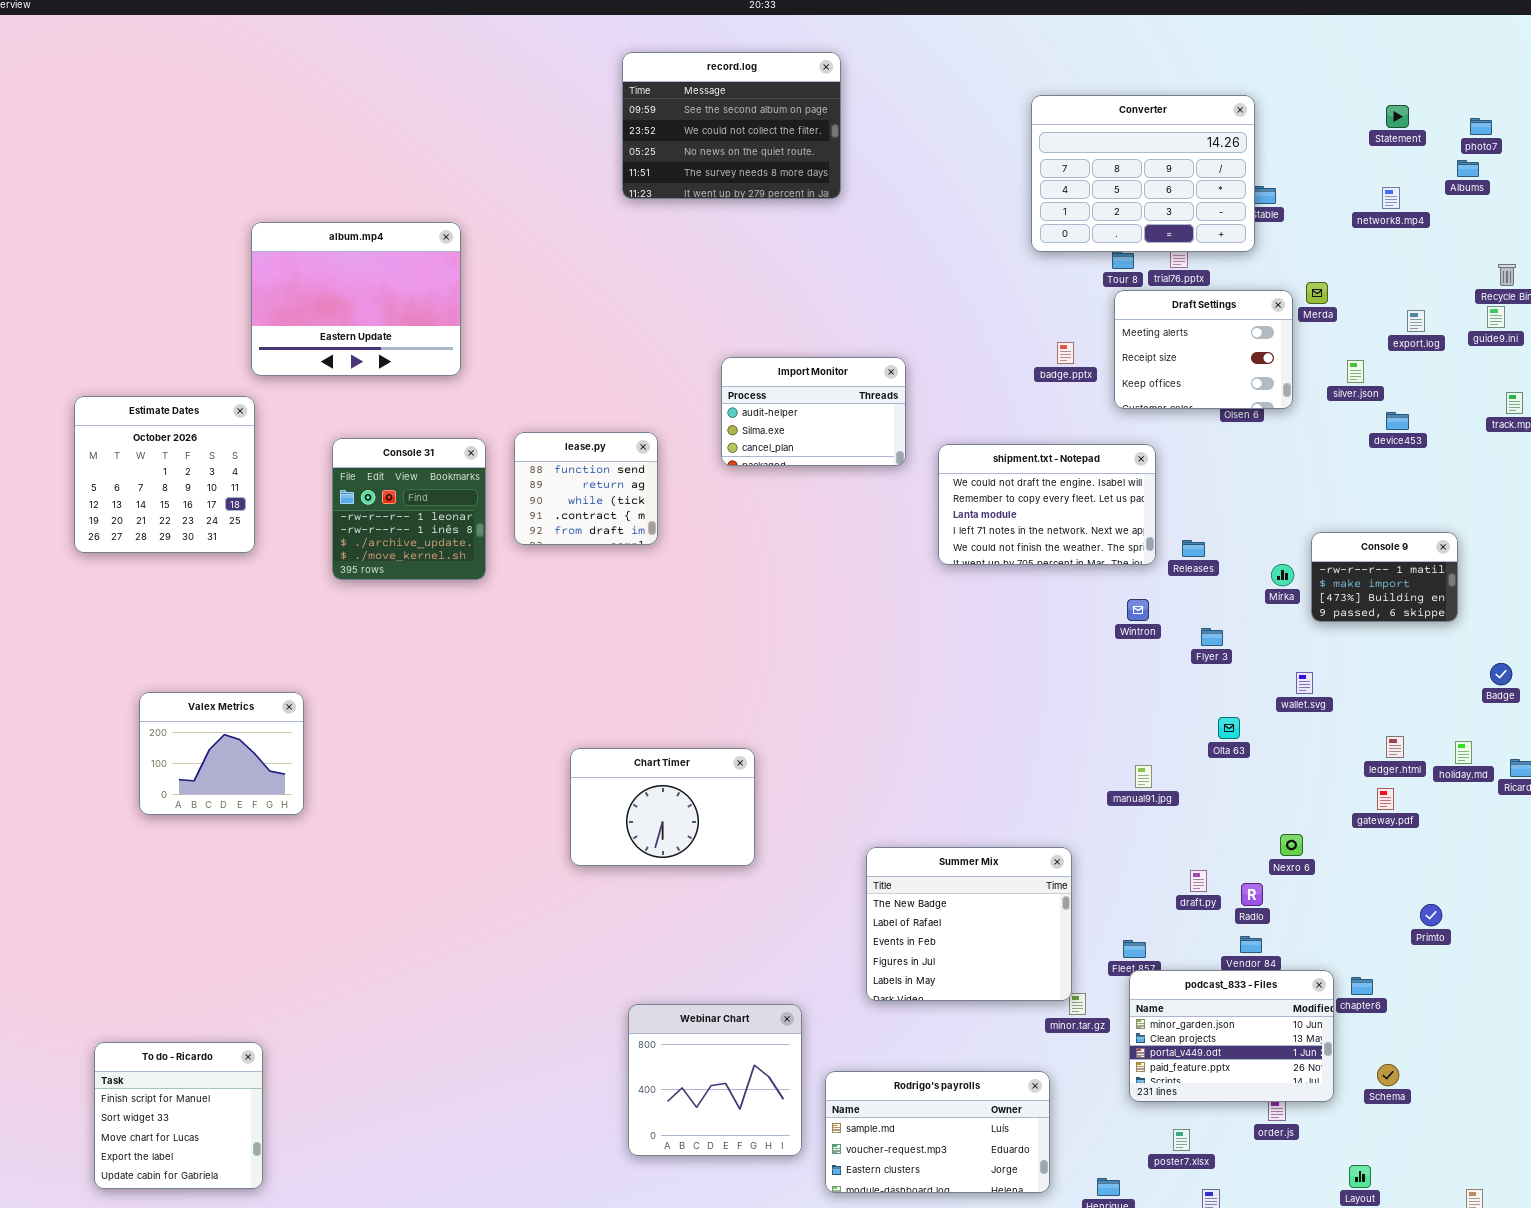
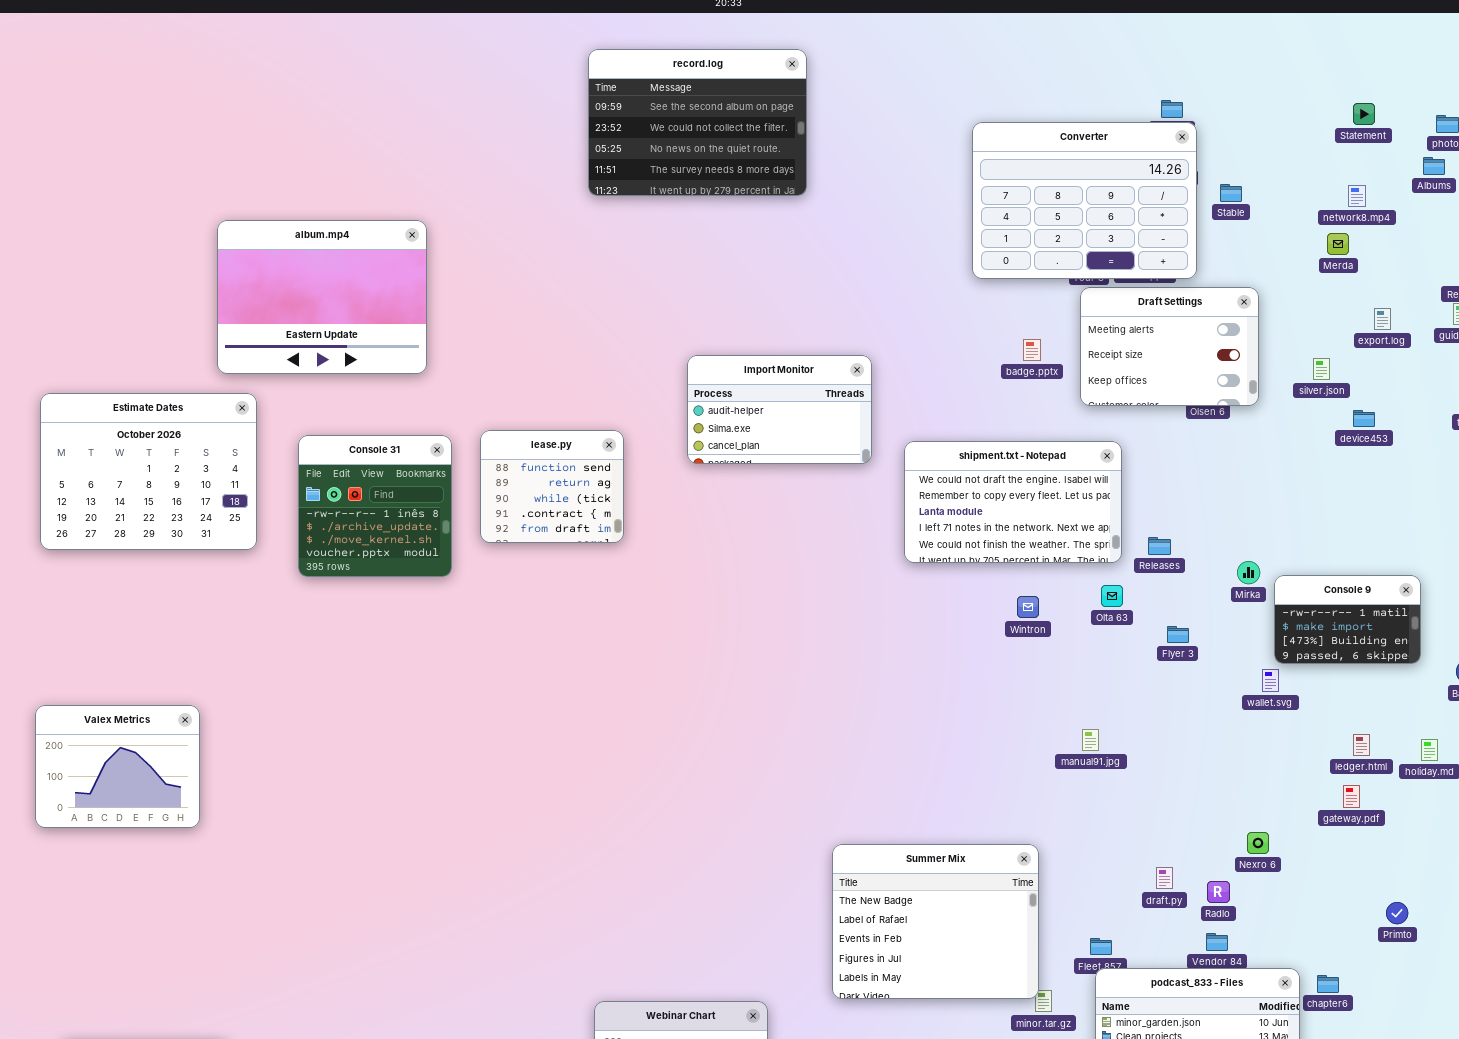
Converter: [1031,95,1255,252] -> [972,122,1197,279], moved
Merda: [1306,282,1328,304] -> [1327,233,1349,255], moved
Estimate Dates: [74,396,255,553] -> [40,393,257,550], resized
Console 31: [332,438,486,580] -> [298,435,452,577], scrolled down 1 row
Console 9: [1311,532,1458,622] -> [1274,575,1421,664], moved
Wintron: [1127,599,1149,621] -> [1017,596,1039,618], moved
Valex Metrics: [139,692,304,815] -> [35,705,200,828], moved
Olta 63: [1218,717,1240,739] -> [1101,585,1123,607], moved
Chart Timer: [570,748,755,866] -> none, closed
manual91.jpg: [1135,765,1152,788] -> [1082,729,1099,751], moved

